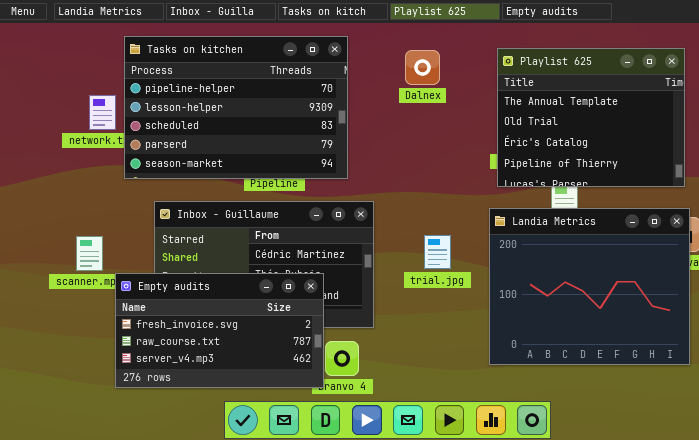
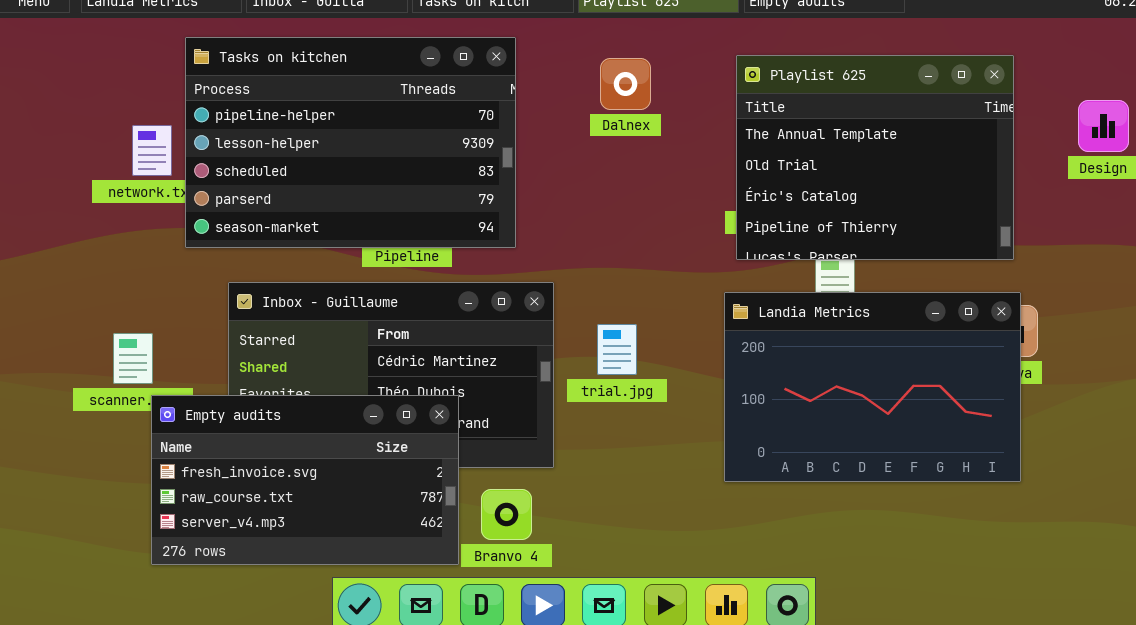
Landia Metrics: [489,208,690,365] -> [724,292,1021,482], resized
trial.jpg: [424,235,451,269] -> [597,324,637,375], moved
Empty audits: [115,273,324,388] -> [151,395,459,565], moved

